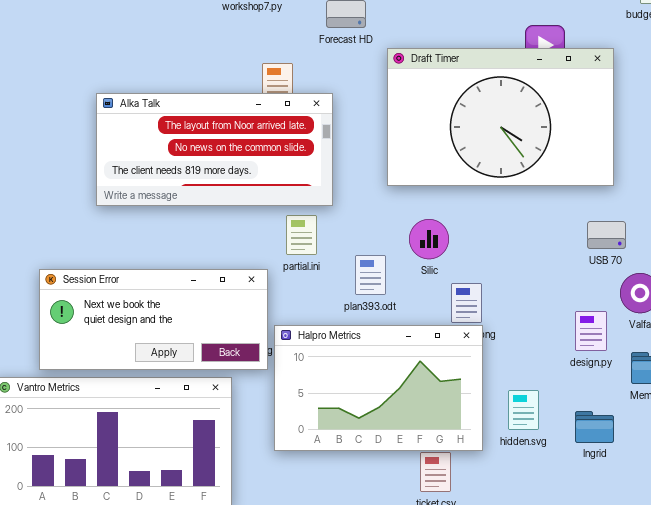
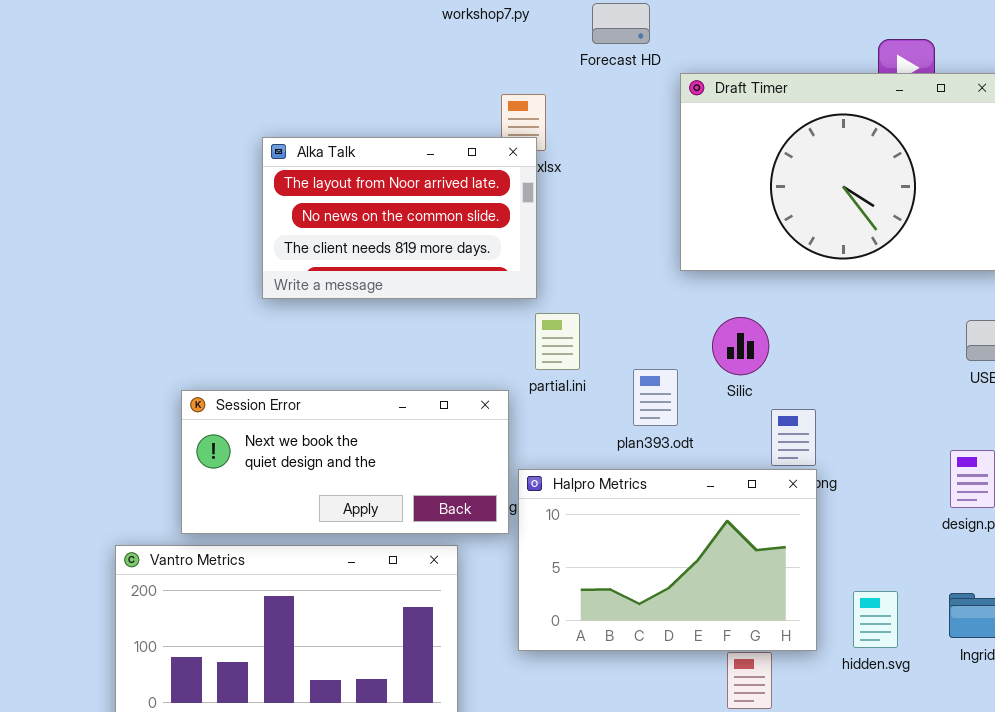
Alka Talk: [96,93,333,206] -> [262,137,537,299], resized
hidden.svg: [508,390,539,430] -> [853,591,898,648], moved

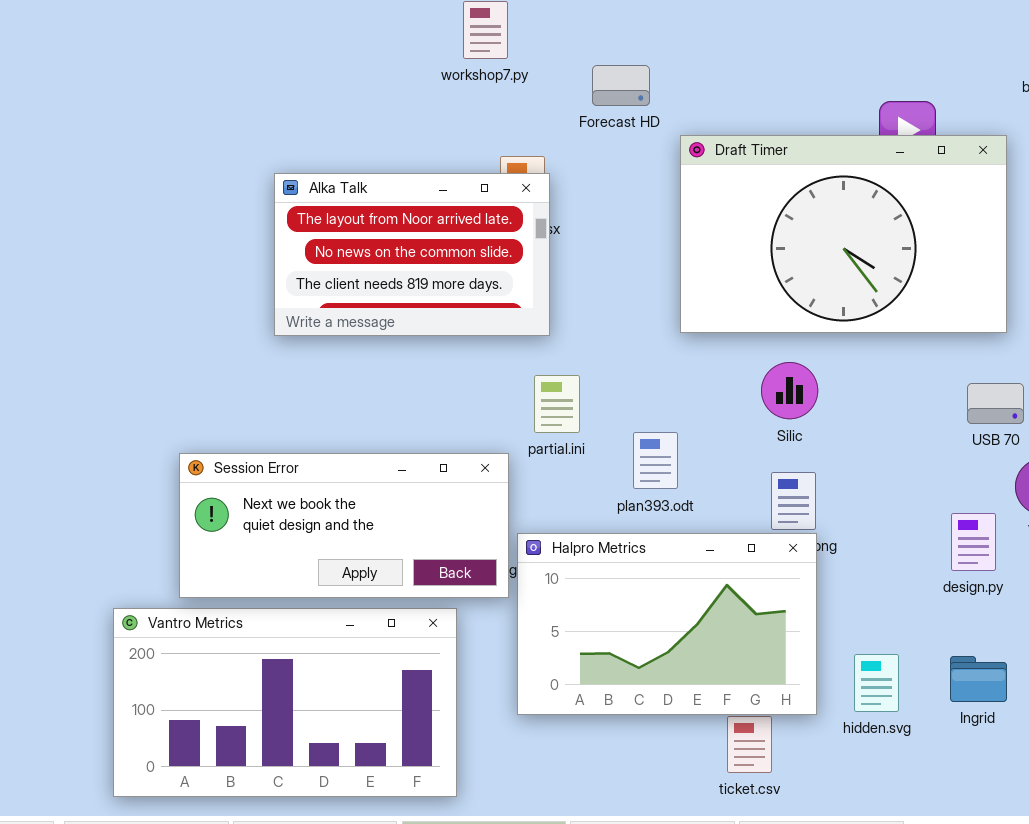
Alka Talk: [262,137,537,299] -> [274,173,550,336], moved
Silic: [712,317,769,375] -> [761,362,818,419], moved

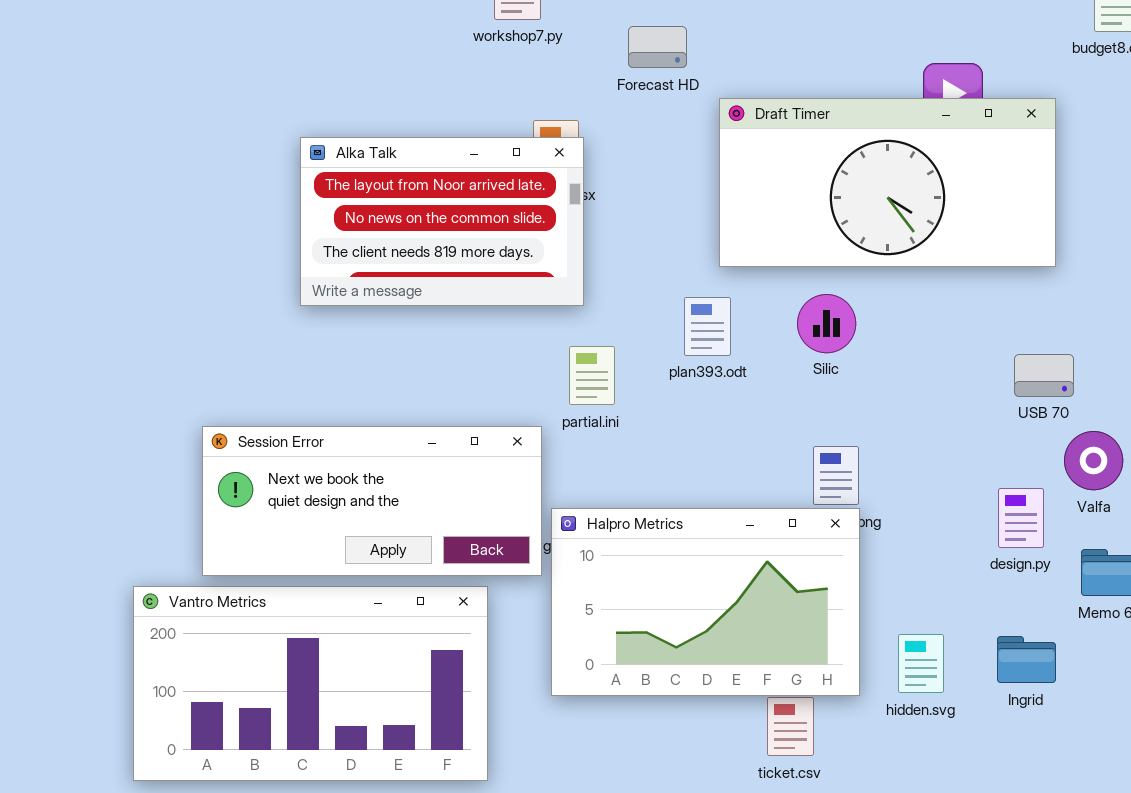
Draft Timer: [680,135,1007,333] -> [719,98,1056,267], resized
Silic: [761,362,818,419] -> [797,294,856,353], moved
plan393.odt: [633,432,678,489] -> [684,297,731,356], moved

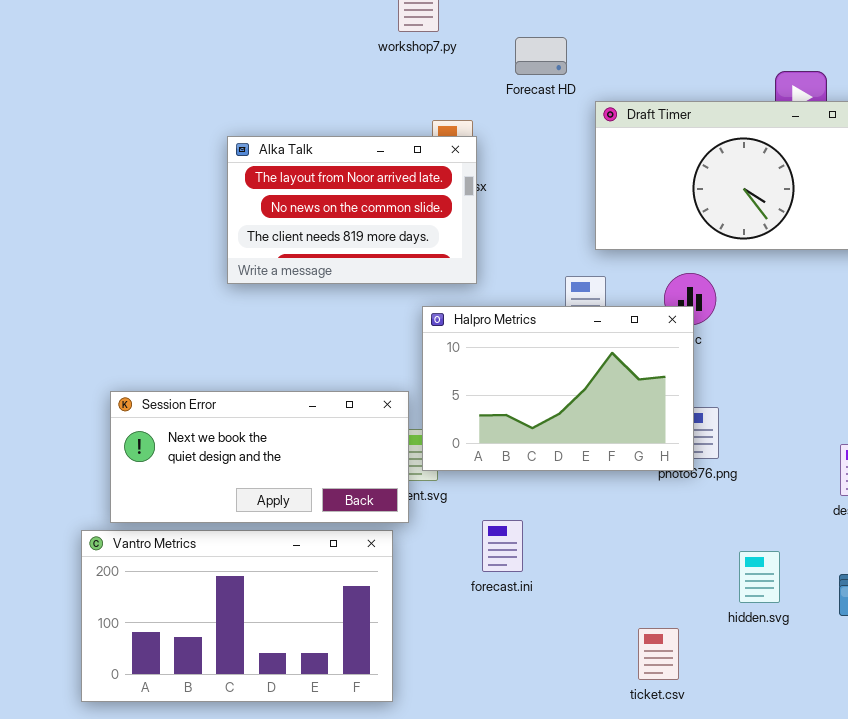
Session Error: [202,426,542,576] -> [110,391,409,523], moved
Halpro Metrics: [551,508,860,696] -> [422,306,694,471], moved
hidden.svg: [898,634,944,693] -> [739,551,780,603], moved

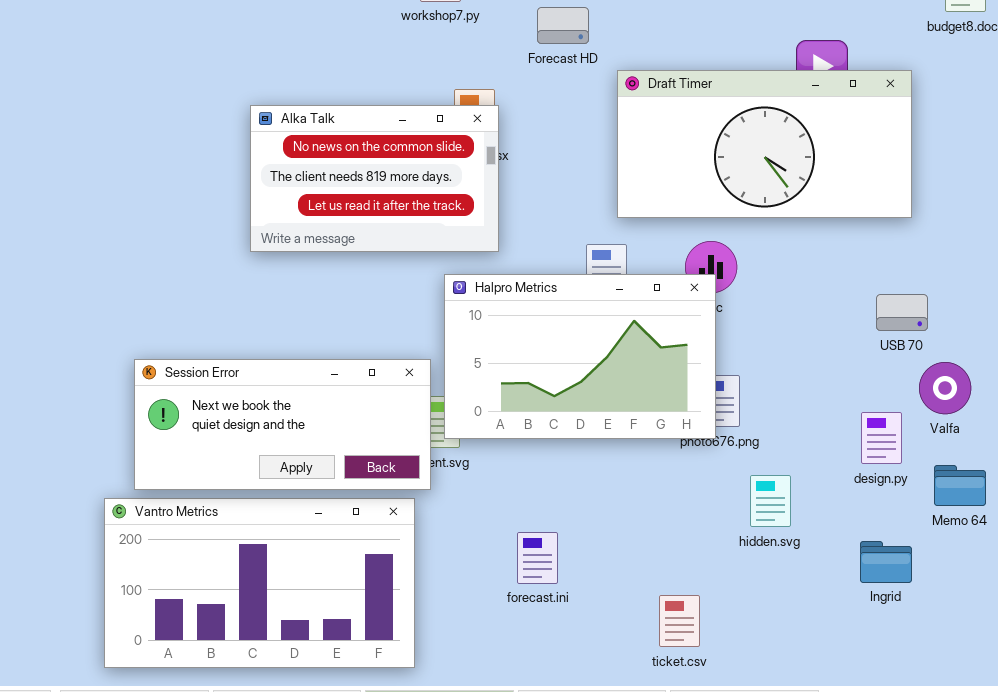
Alka Talk: [227,136,477,284] -> [250,105,499,252], scrolled down 1 row
forecast.ini: [482,520,523,572] -> [517,532,558,584], moved
hidden.svg: [739,551,780,603] -> [750,475,791,527], moved

